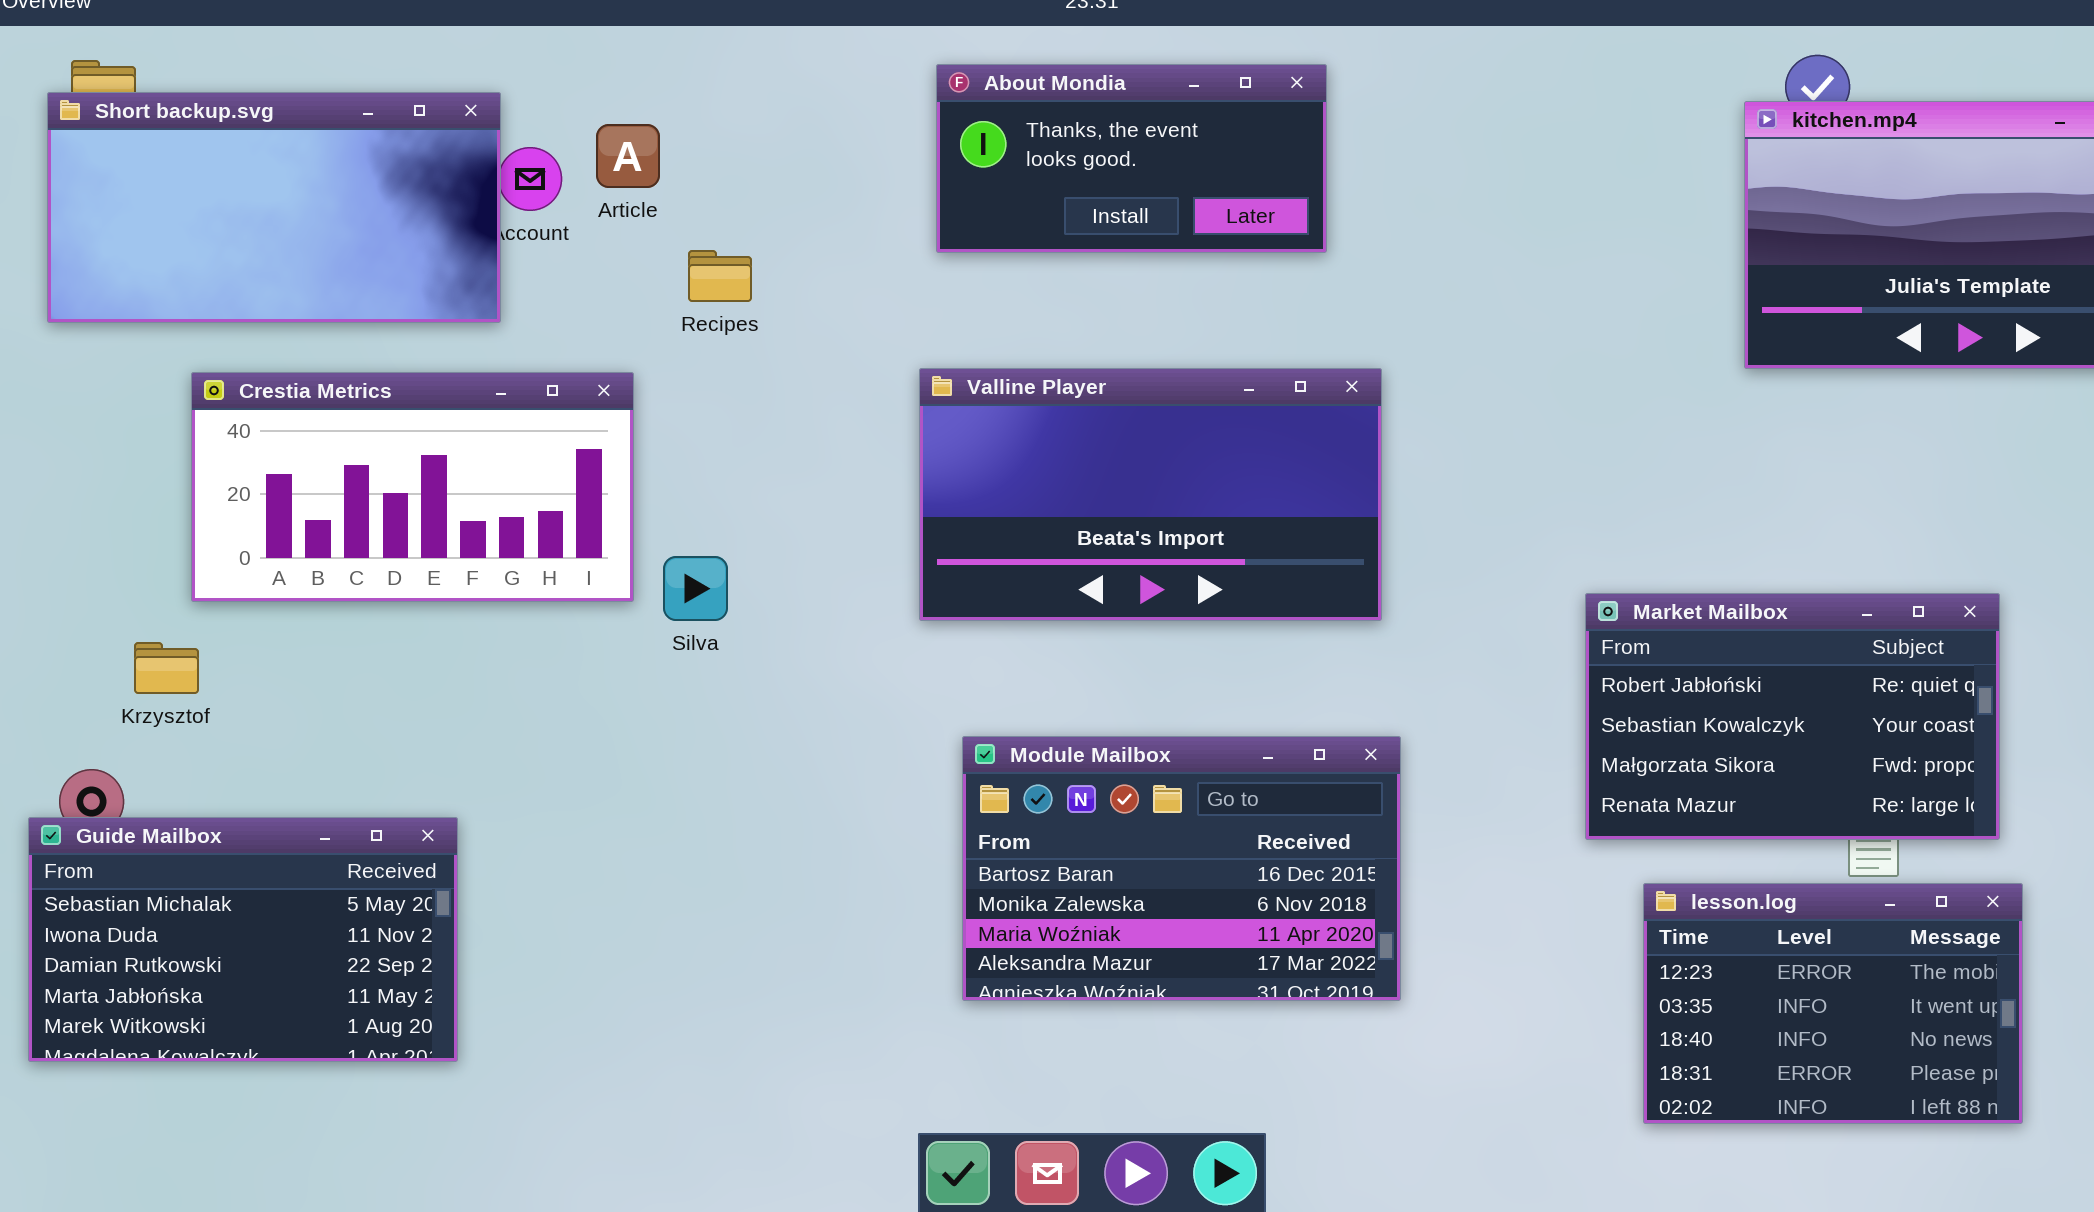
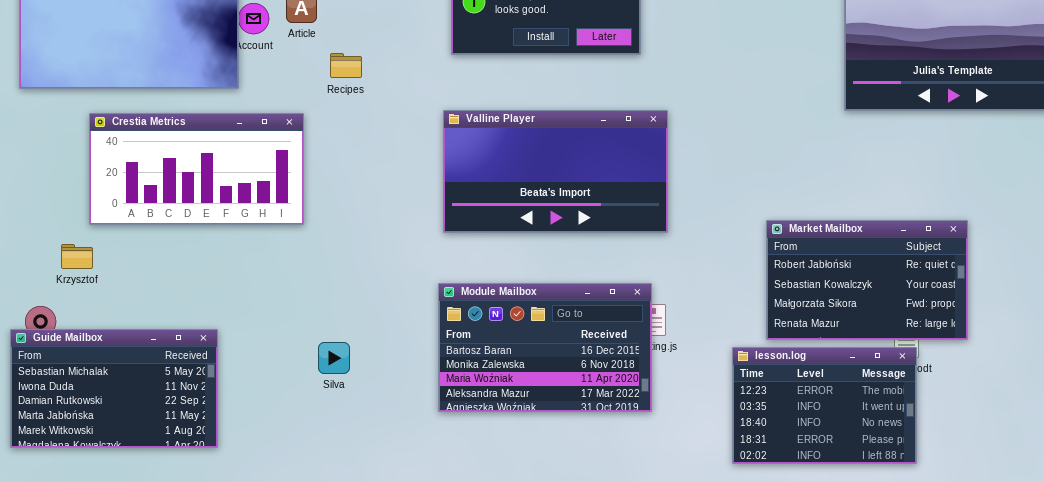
Silva: [663,556,728,621] -> [318,342,350,374], moved
Module Mailbox: [962,736,1401,1001] -> [438,283,652,412], moved
lesson.log: [1643,883,2023,1124] -> [732,347,917,464], moved

